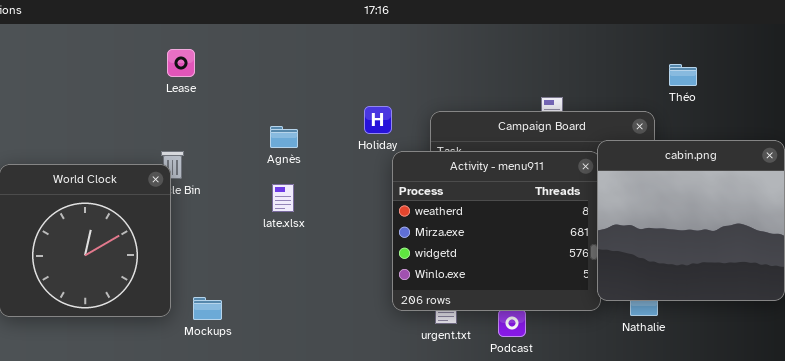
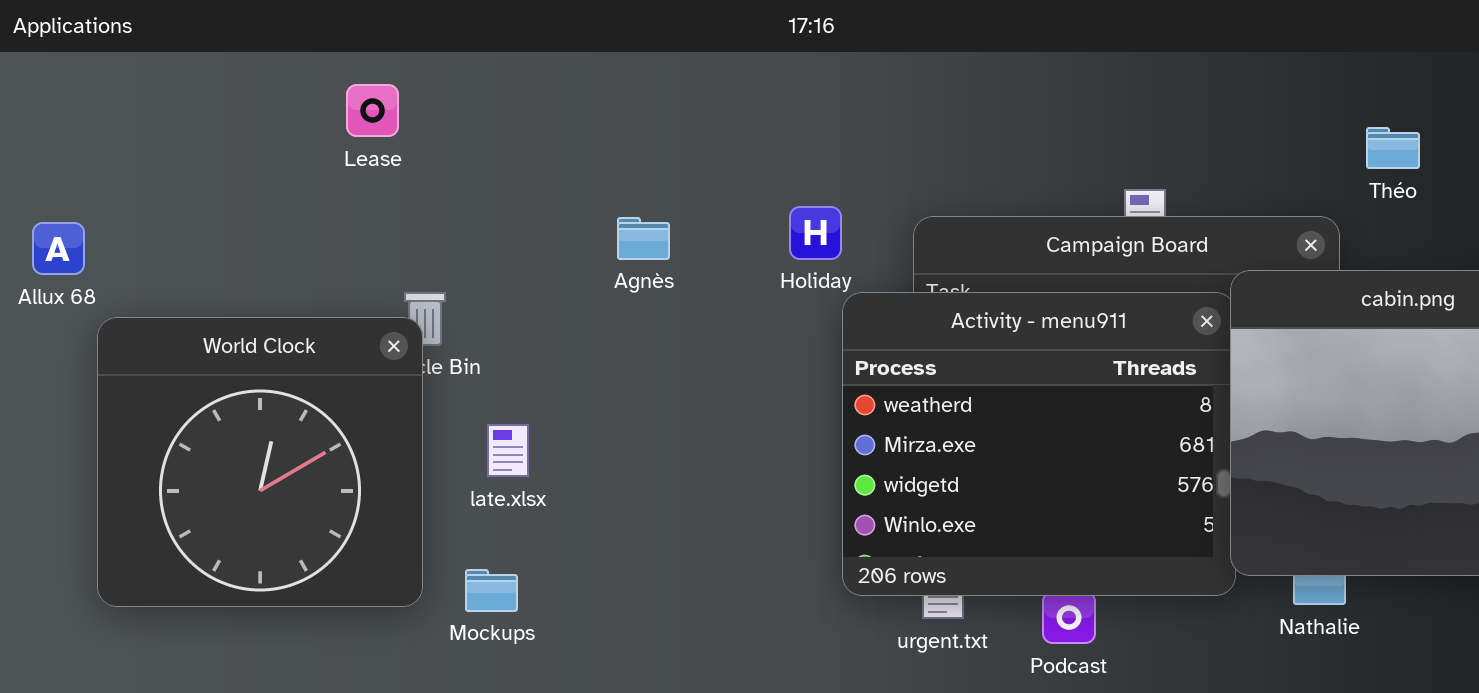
Lease: [167,49,195,77] -> [346,84,399,137], moved
Agnès: [270,126,298,148] -> [617,217,670,260], moved
late.xlsx: [272,184,294,212] -> [487,424,529,477], moved

